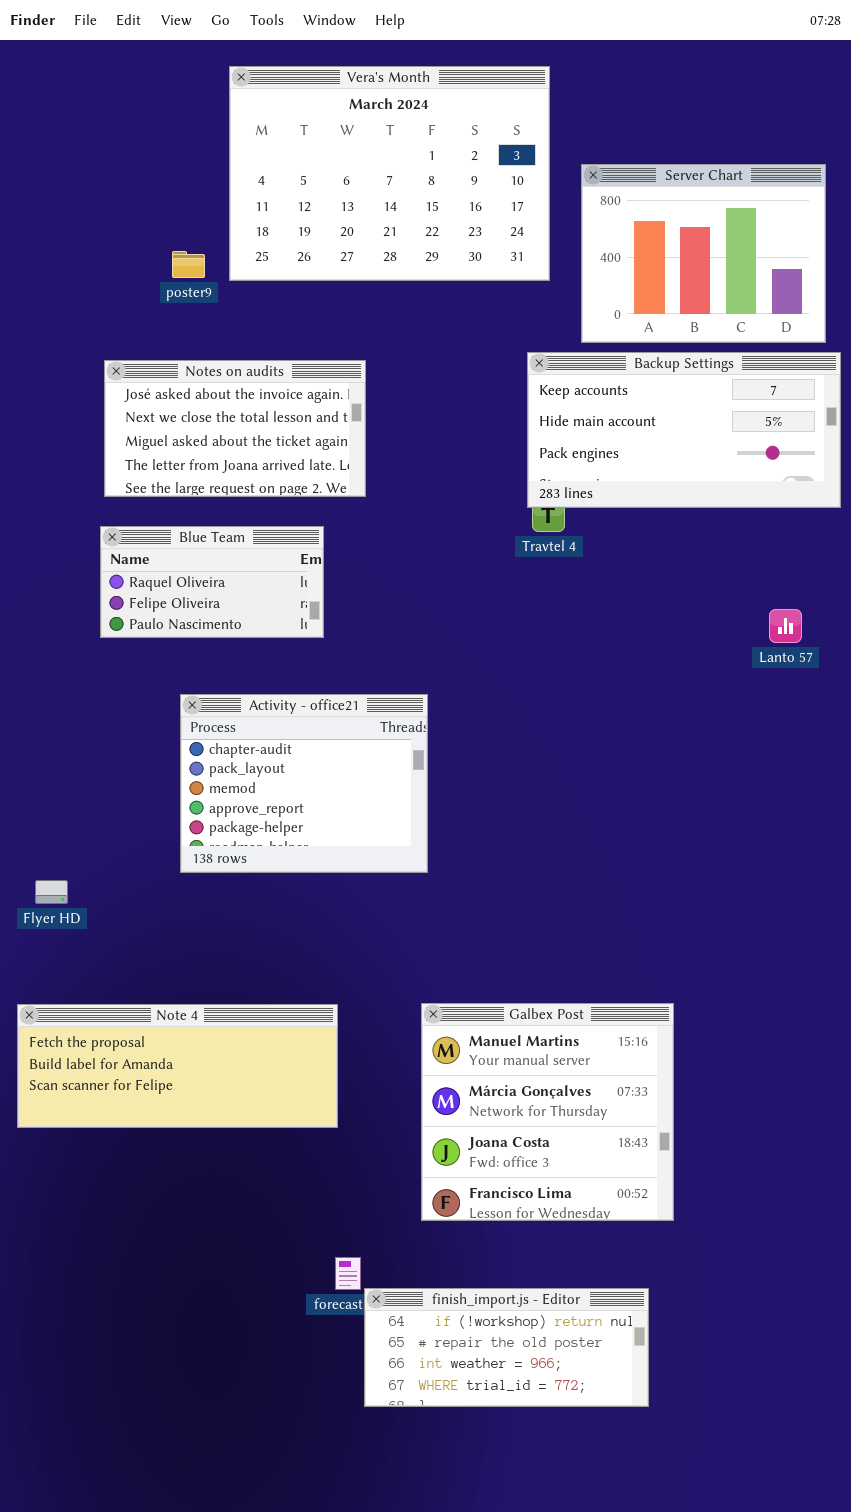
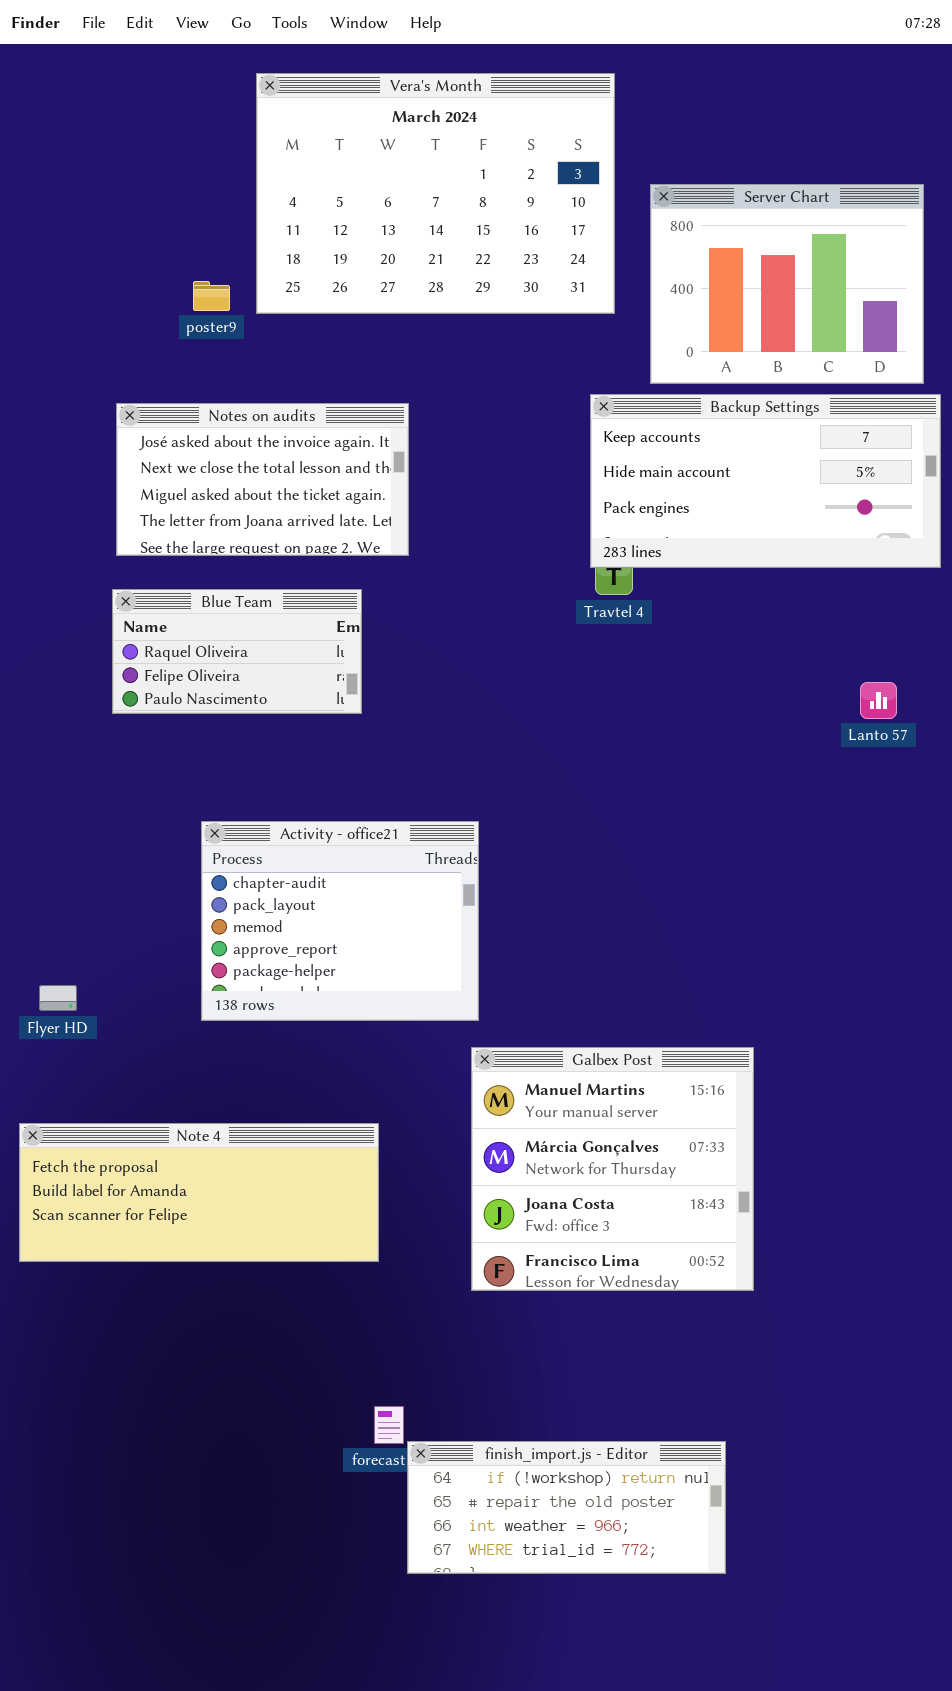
Activity - office21: [180,694,428,873] -> [201,821,479,1021], moved
Galbex Post: [421,1003,674,1221] -> [471,1047,754,1291], moved

